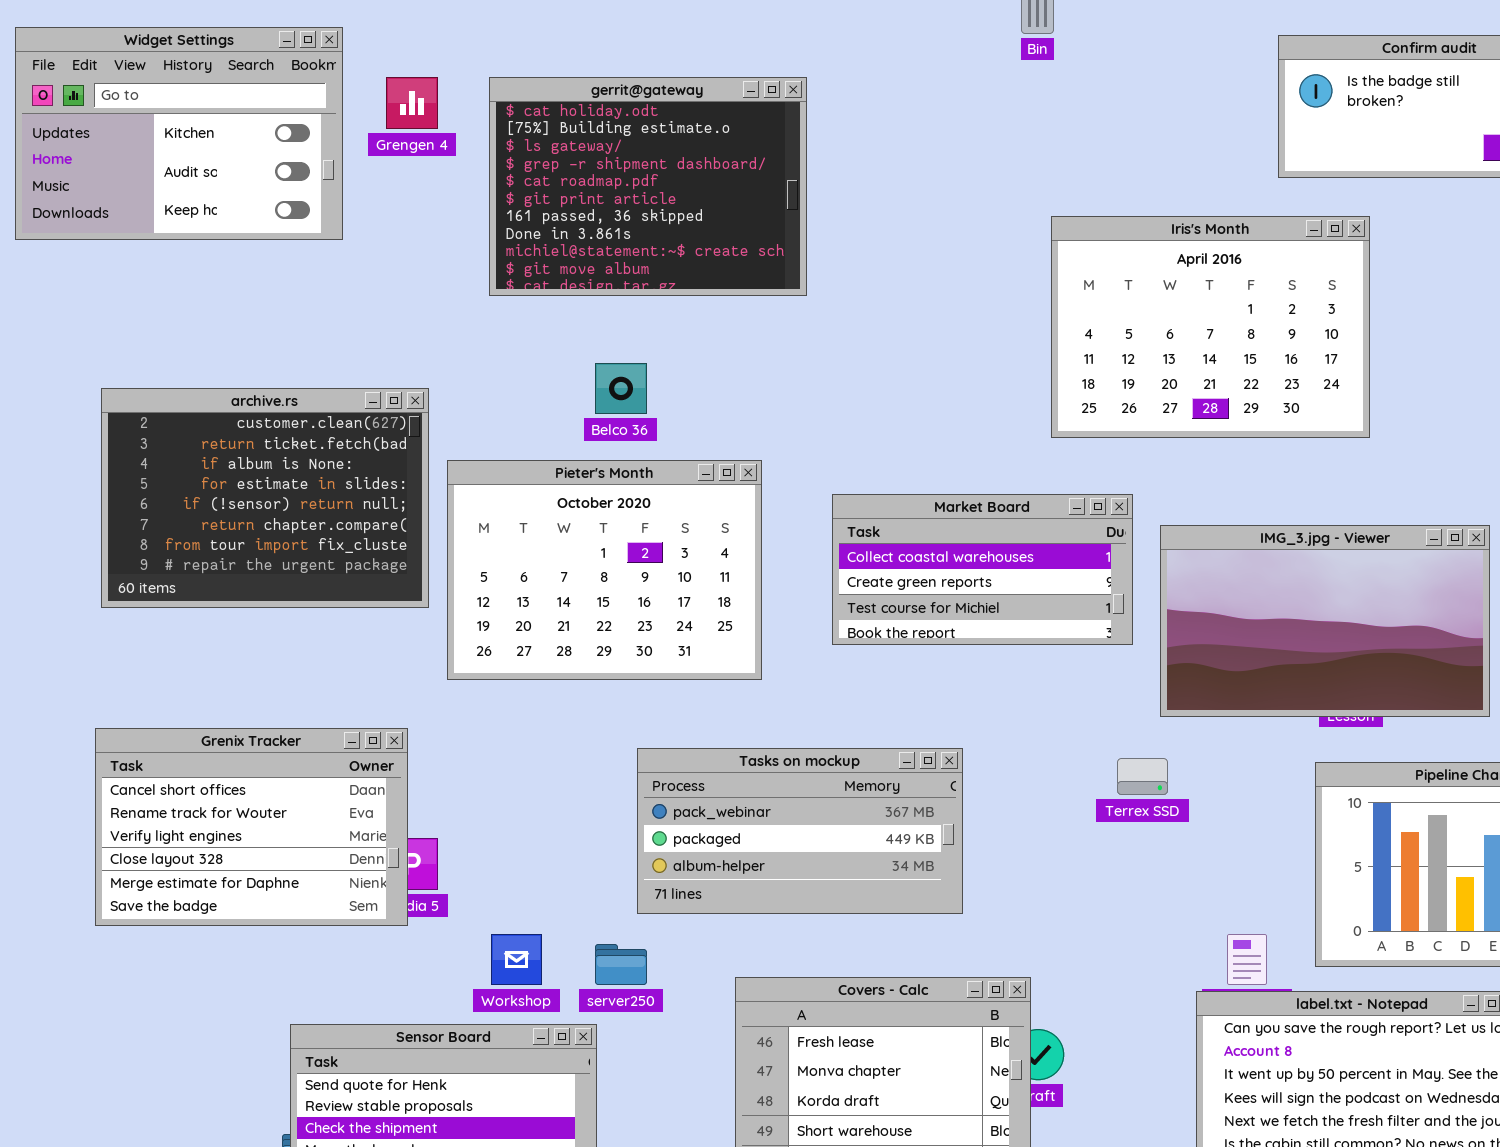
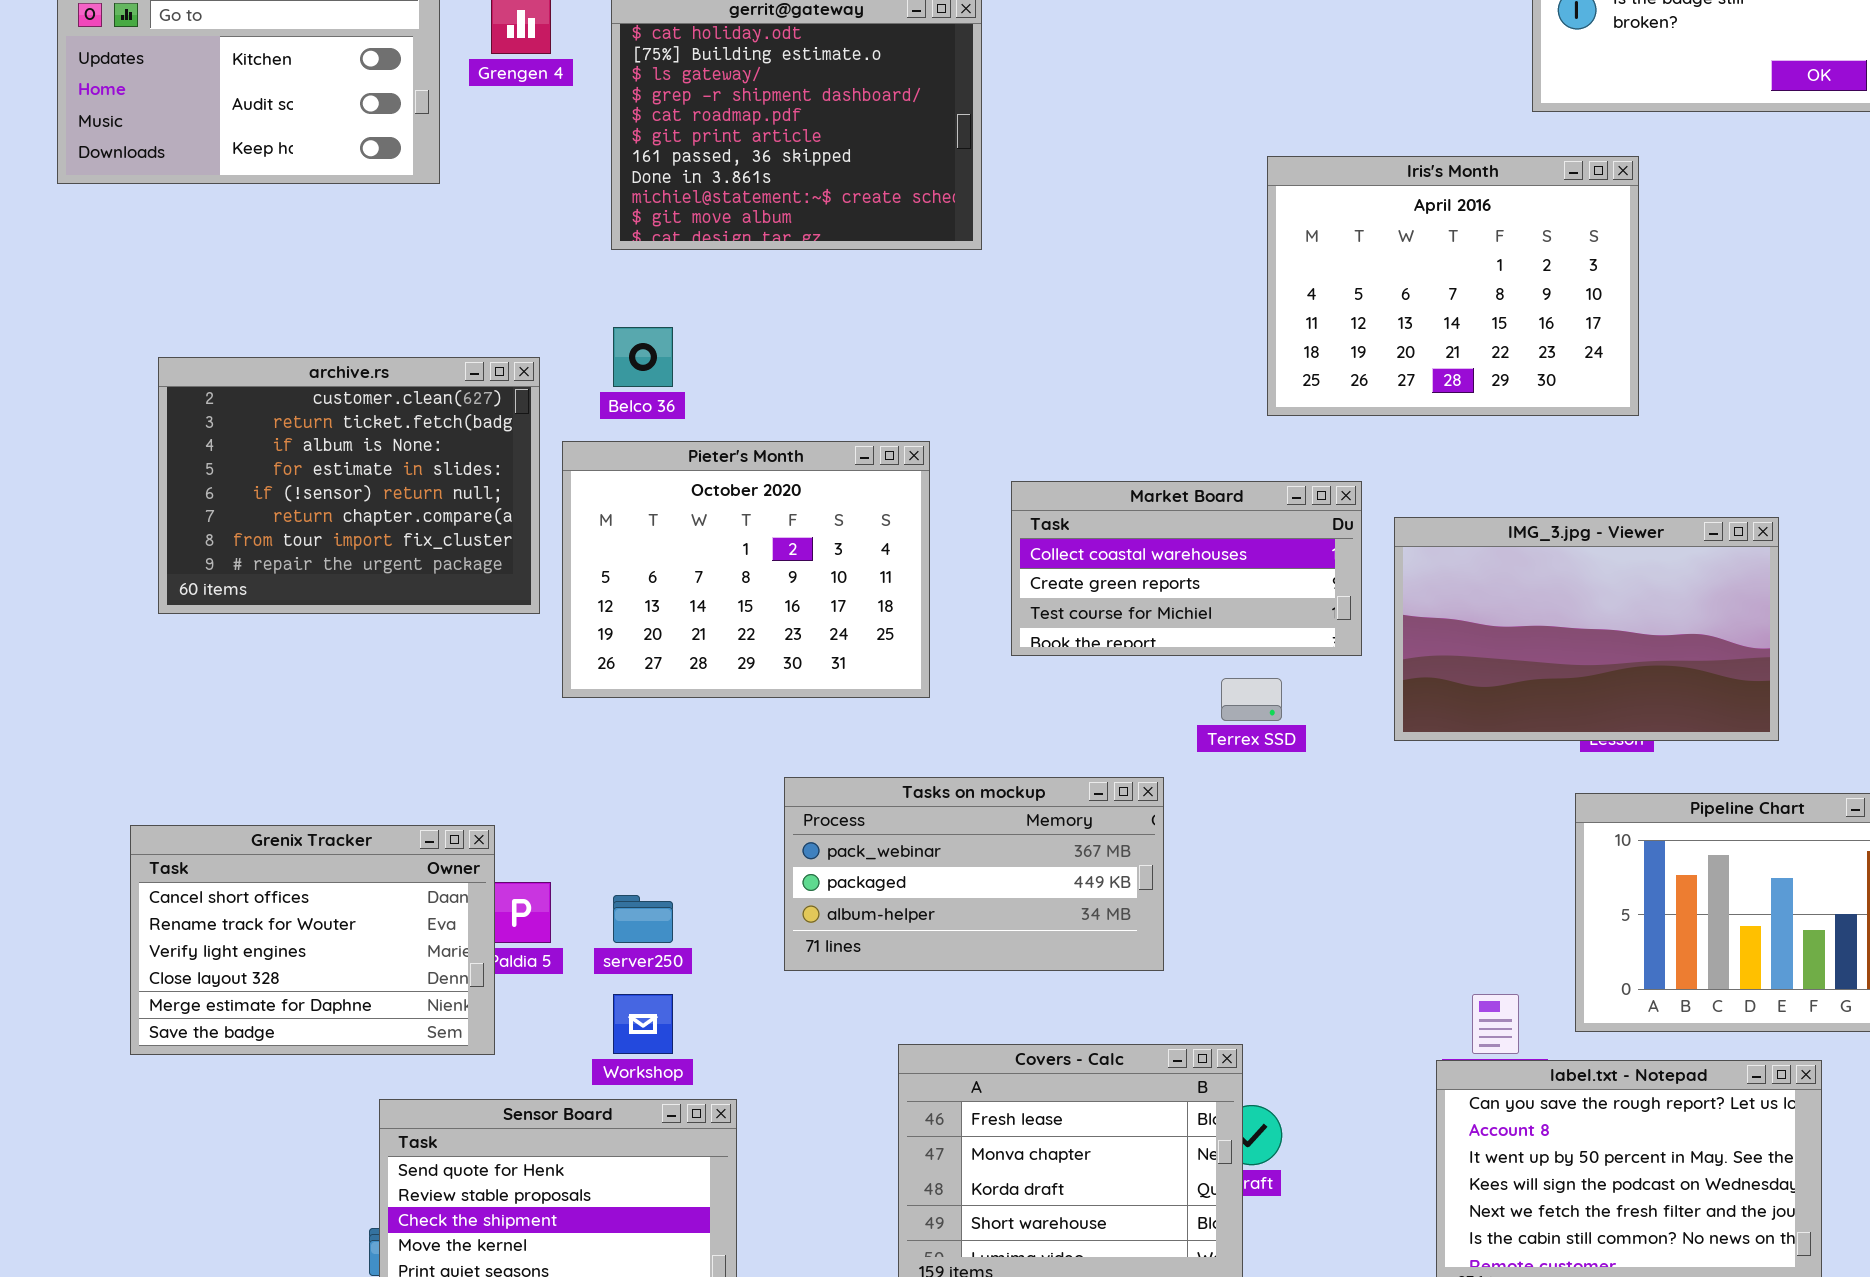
Belco 36: [595,363,647,414] -> [613,327,673,387], moved
Grenix Tracker: [95,728,408,926] -> [130,825,495,1055], moved
Terrex SSD: [1117,758,1168,795] -> [1221,678,1282,721], moved
server250: [595,944,647,985] -> [613,895,673,943], moved

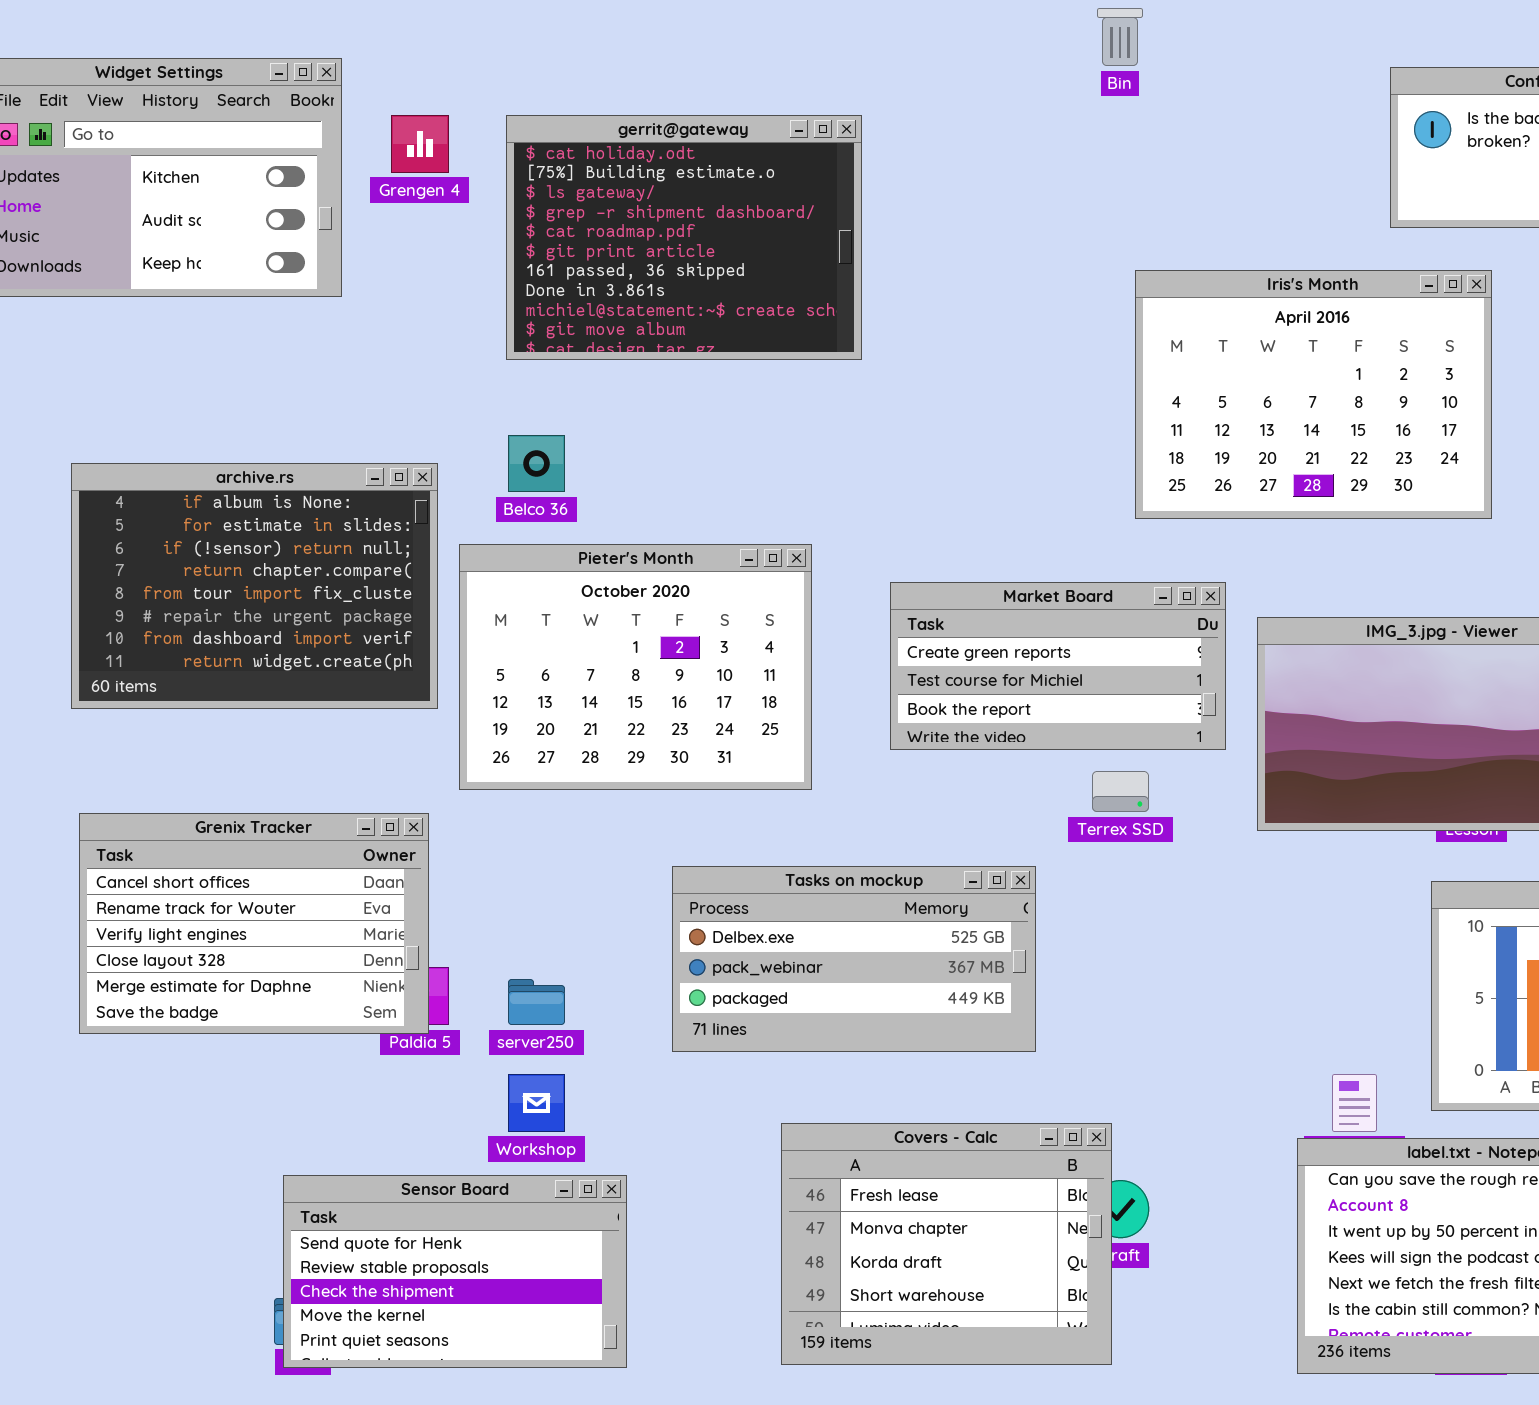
archive.rs: [158,357,540,614] -> [71,463,438,709], scrolled down 2 rows
Market Board: [1011,481,1362,656] -> [890,582,1226,750], scrolled down 1 row
Tasks on mockup: [784,777,1164,971] -> [672,866,1036,1052], scrolled up 1 row
Grenix Tracker: [130,825,495,1055] -> [79,813,429,1034], moved

